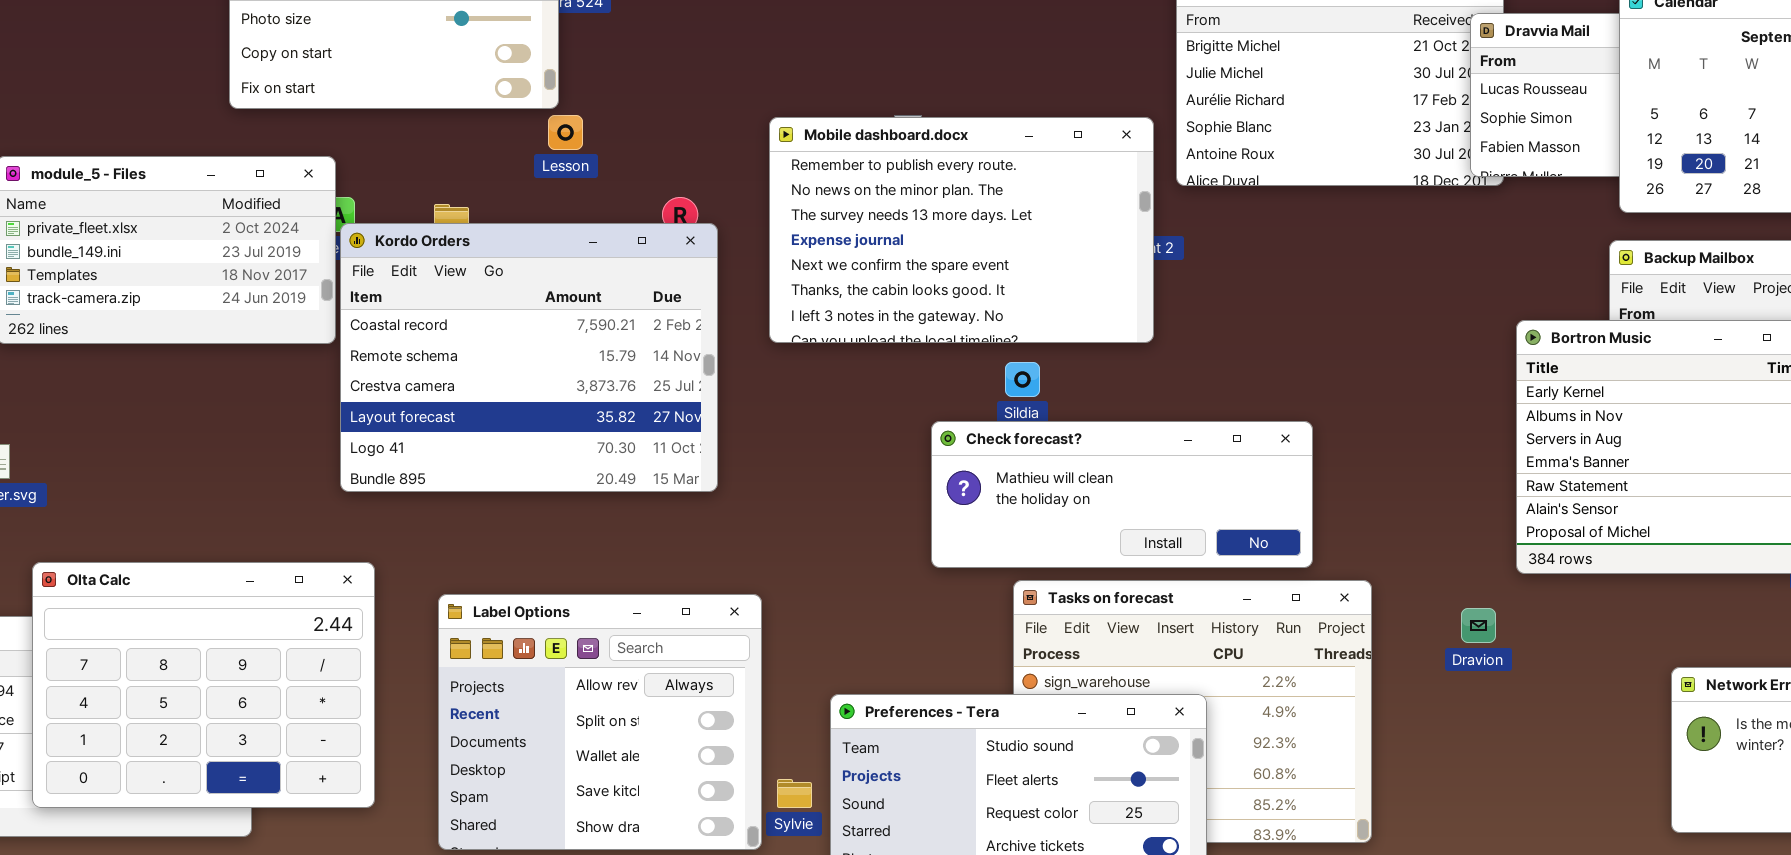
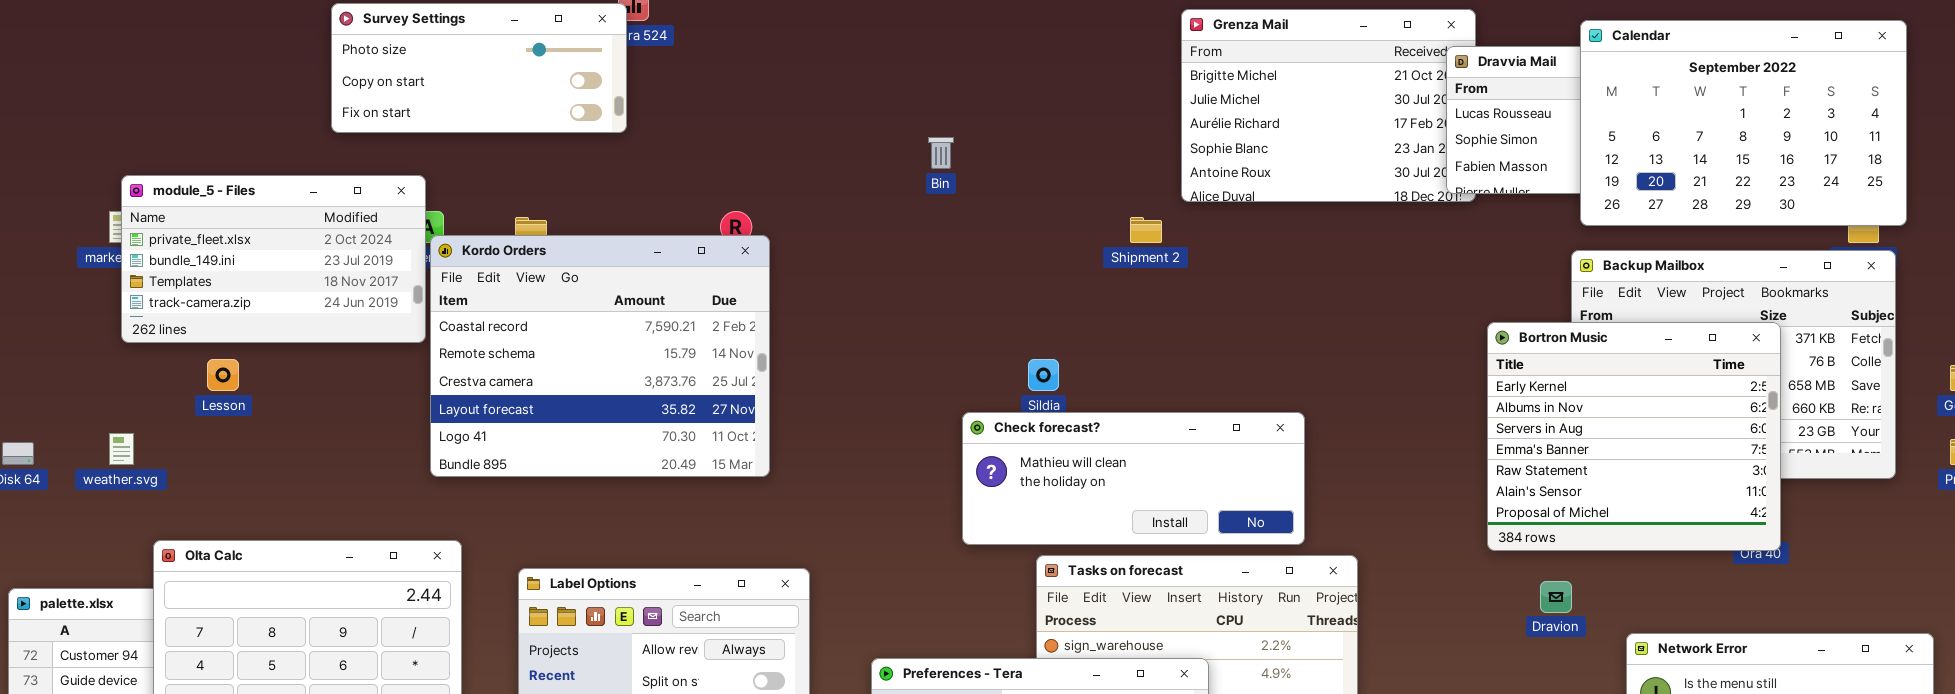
Lesson: [548,115,583,150] -> [207,359,239,391], moved
Mobile dashboard.docx: [769,117,1154,343] -> none, closed
Dravion: [1461,608,1496,643] -> [1540,581,1572,613], moved

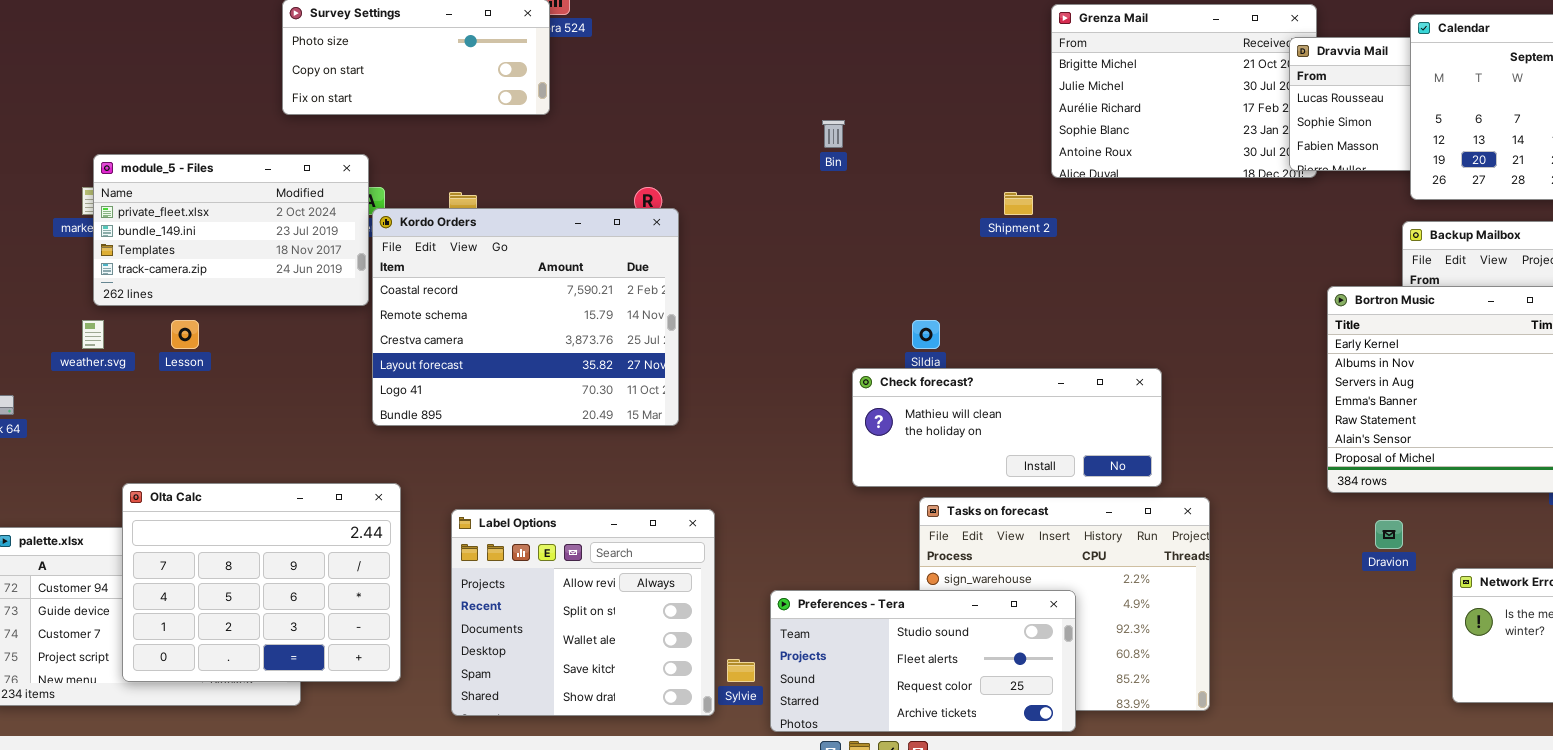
weather.svg: [109,433,134,465] -> [82,320,104,349], moved

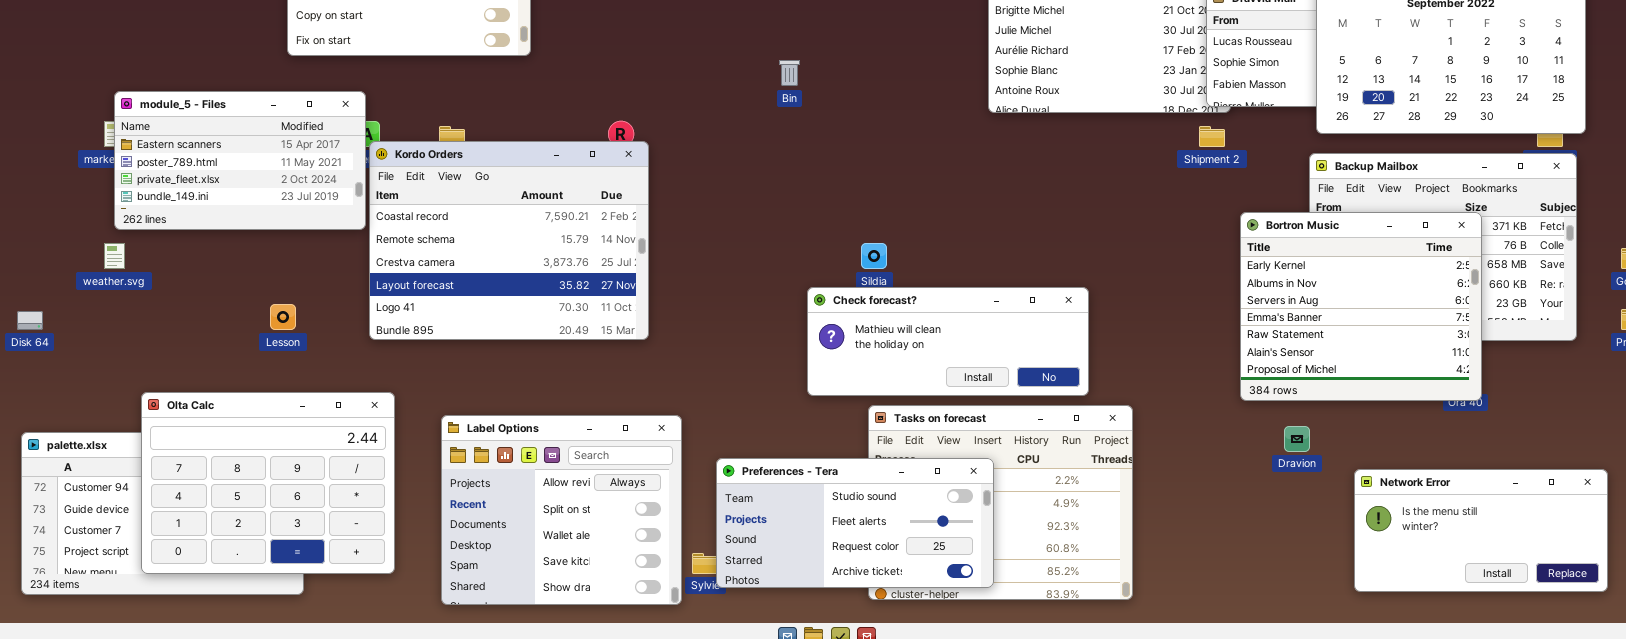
module_5 - Files: [93,154,369,306] -> [114,91,366,230], scrolled up 2 rows
Shipment 2: [1004,192,1033,215] -> [1199,126,1225,147], moved
Lesson: [171,320,199,349] -> [270,304,296,330], moved
Preferences - Tera: [770,590,1076,732] -> [716,458,994,588], moved

